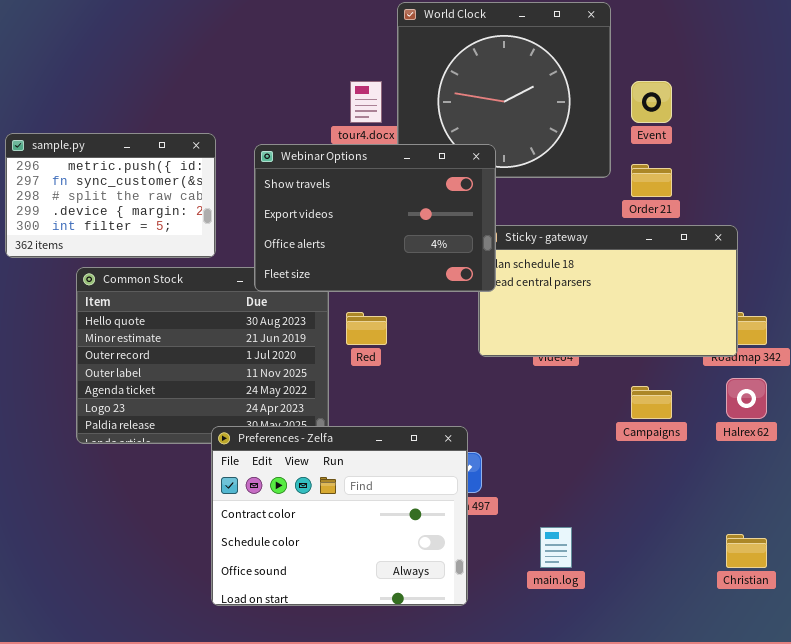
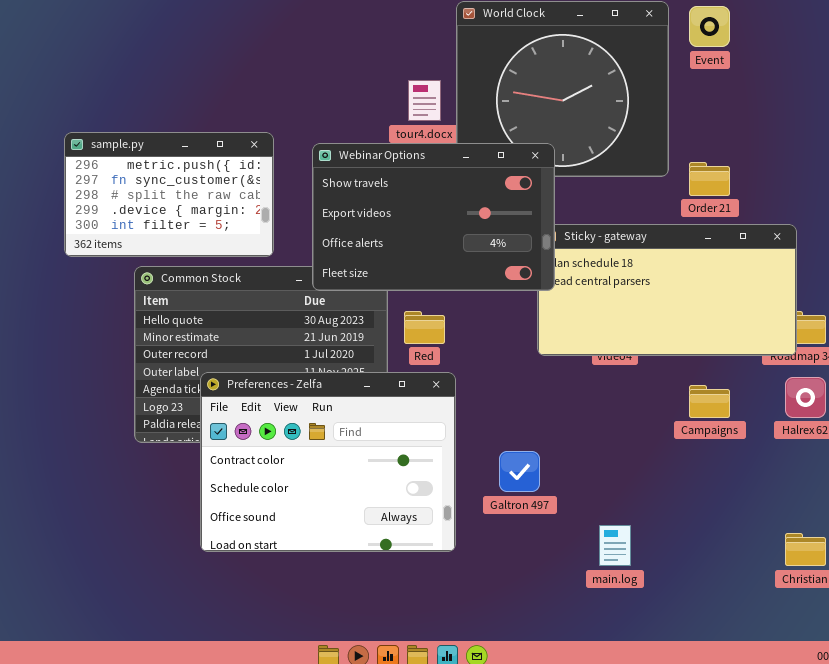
Event: [631,81,672,123] -> [689,6,730,47], moved
Preferences - Zelfa: [211,426,468,606] -> [200,372,456,552], moved

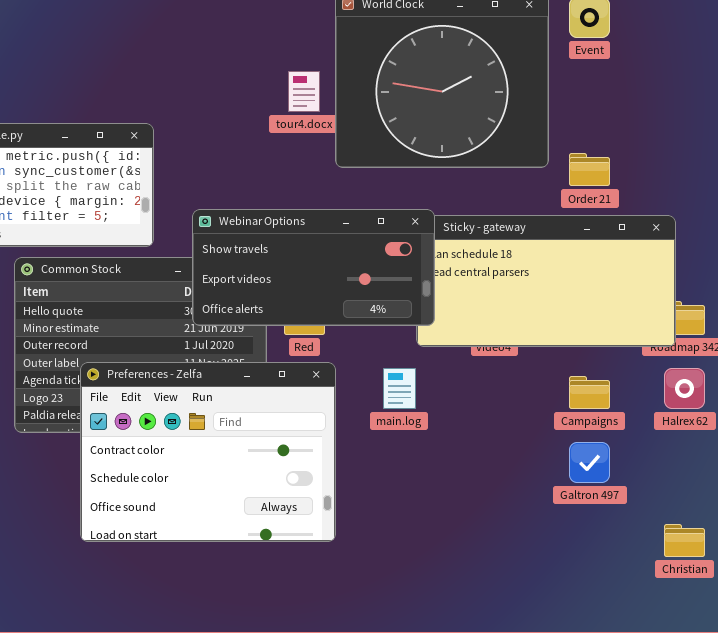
Webinar Options: [312,143,555,291] -> [192,209,435,326], moved, resized
Galtron 497: [499,451,540,492] -> [569,442,610,483], moved
main.log: [599,525,631,566] -> [383,368,416,409], moved

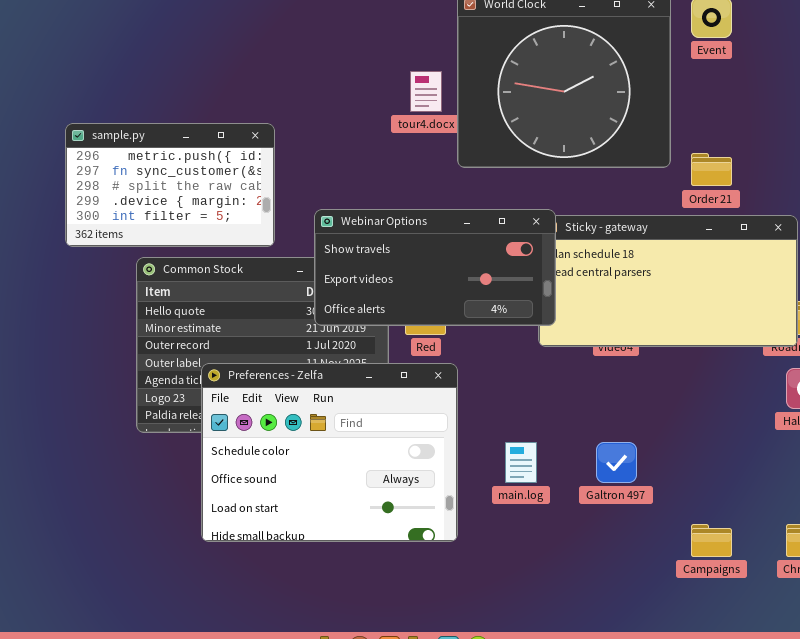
Preferences - Zelfa: [80,362,336,542] -> [201,363,458,542], scrolled down 1 row
main.log: [383,368,416,409] -> [505,442,537,483], moved
Campaigns: [569,376,610,409] -> [691,524,732,557], moved
Galtron 497: [569,442,610,483] -> [596,442,637,483], moved

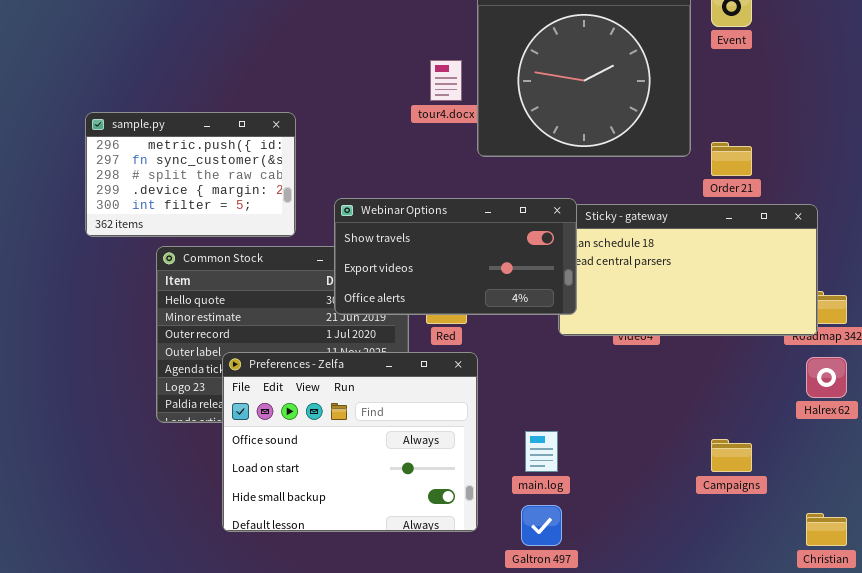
Preferences - Zelfa: [201,363,458,542] -> [222,352,478,532], scrolled down 1 row
Galtron 497: [596,442,637,483] -> [521,505,562,546], moved
Campaigns: [691,524,732,557] -> [711,439,752,472], moved

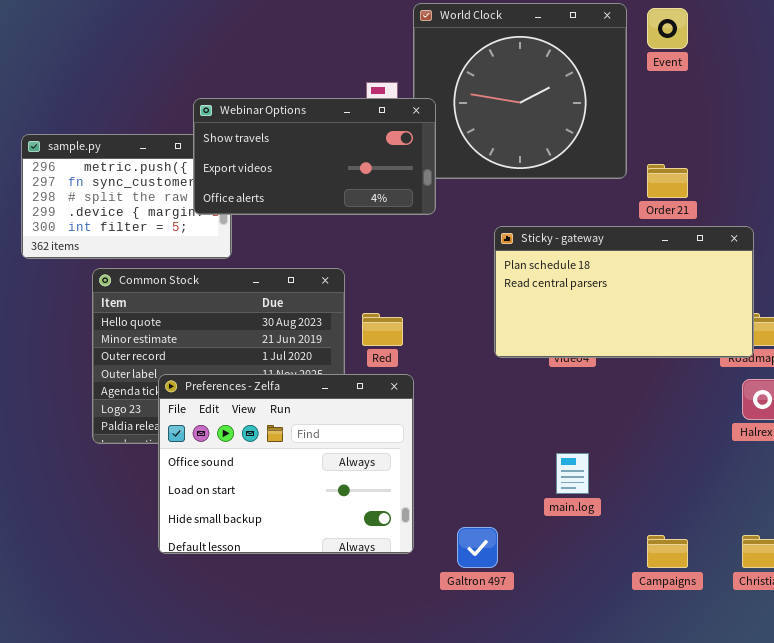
Webinar Options: [334,198,577,315] -> [193,98,436,215], moved
main.log: [525,431,558,472] -> [556,453,589,494], moved
Campaigns: [711,439,752,472] -> [647,535,688,568], moved

